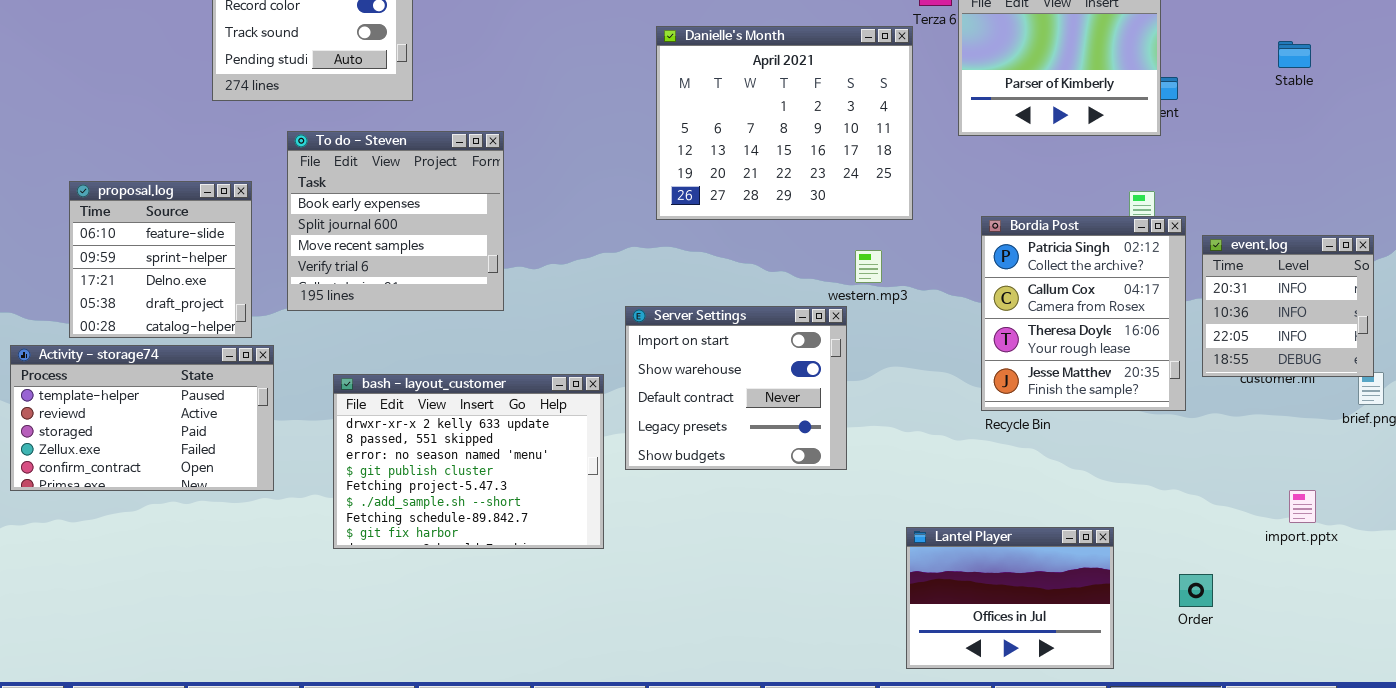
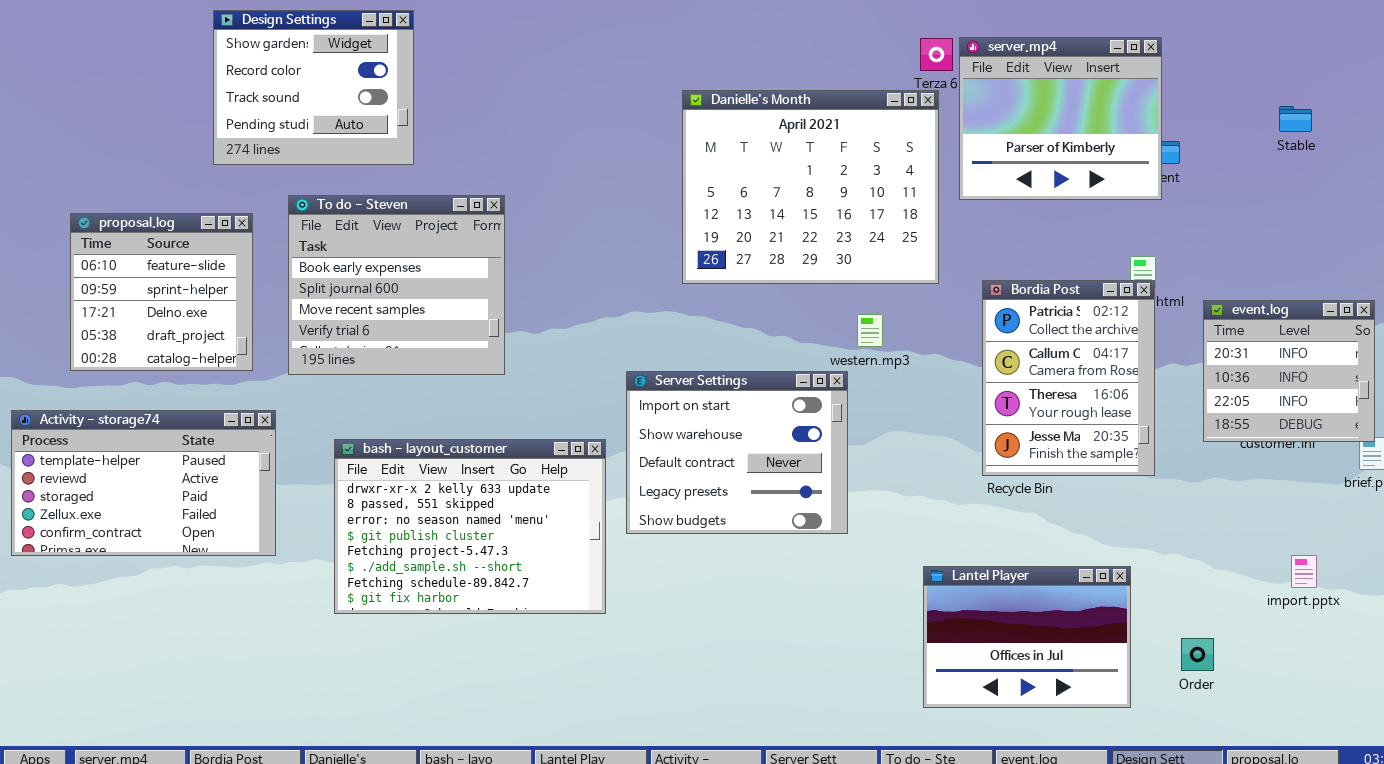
Danielle's Month: [656,26,913,220] -> [682,90,939,284], moved
proposal.log: [69,181,252,338] -> [70,213,253,371], moved
Bordia Post: [981,216,1186,411] -> [982,280,1155,476], resized
Lantel Player: [906,527,1114,669] -> [923,566,1131,708], moved

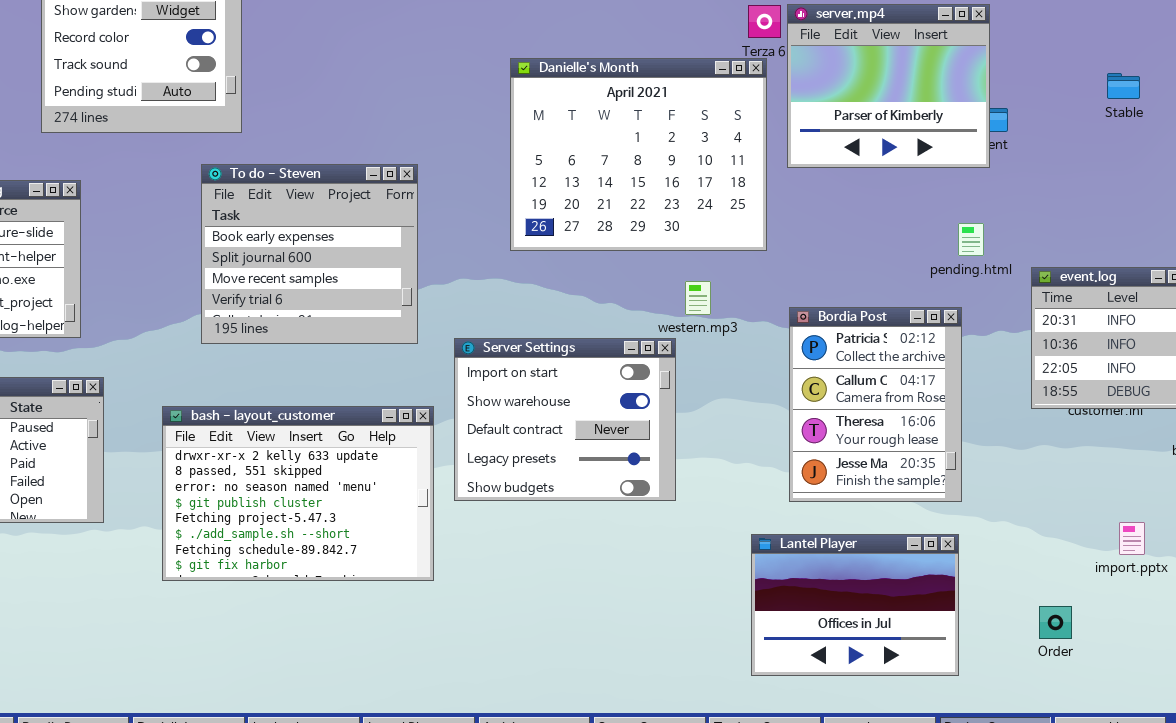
To do - Steven: [288,195,505,375] -> [201,164,418,344], moved
Bordia Post: [982,280,1155,476] -> [789,307,962,502], moved
Order: [1181,638,1214,671] -> [1039,606,1072,639], moved

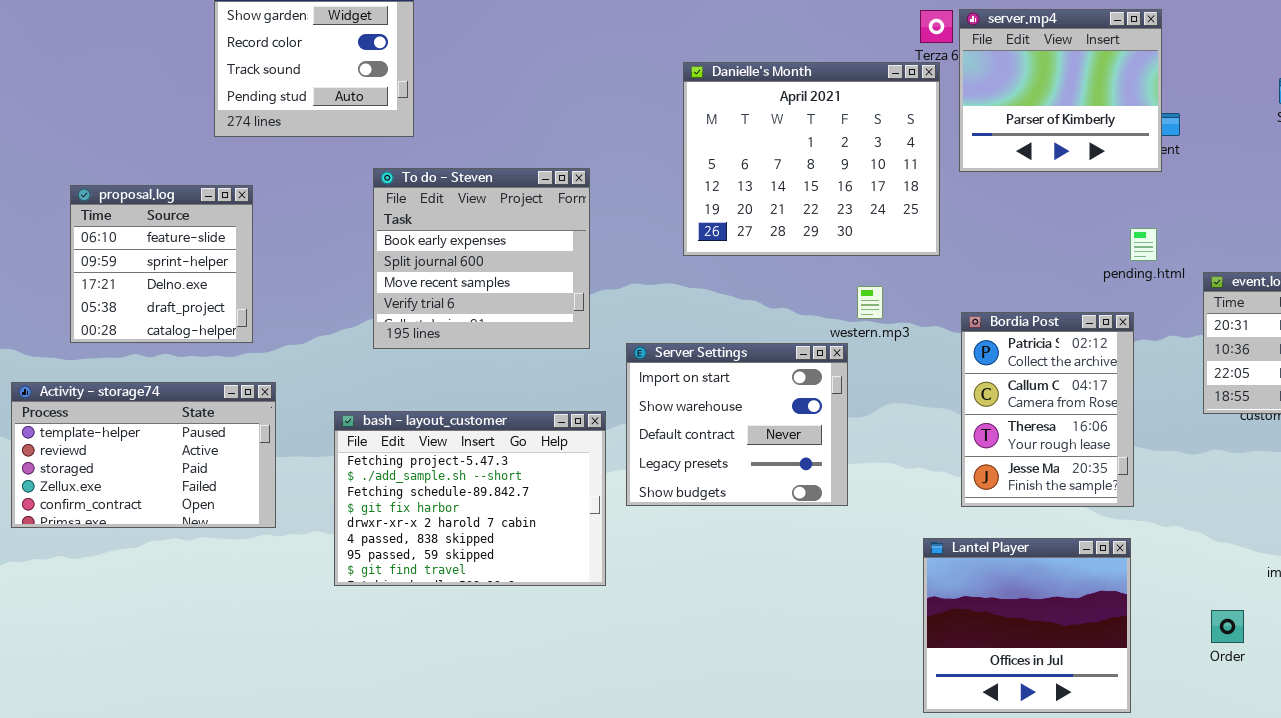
bash - layout_customer: [162,406,434,581] -> [334,411,606,586], scrolled down 4 rows
Lantel Player: [751,534,959,676] -> [923,538,1131,713], resized

